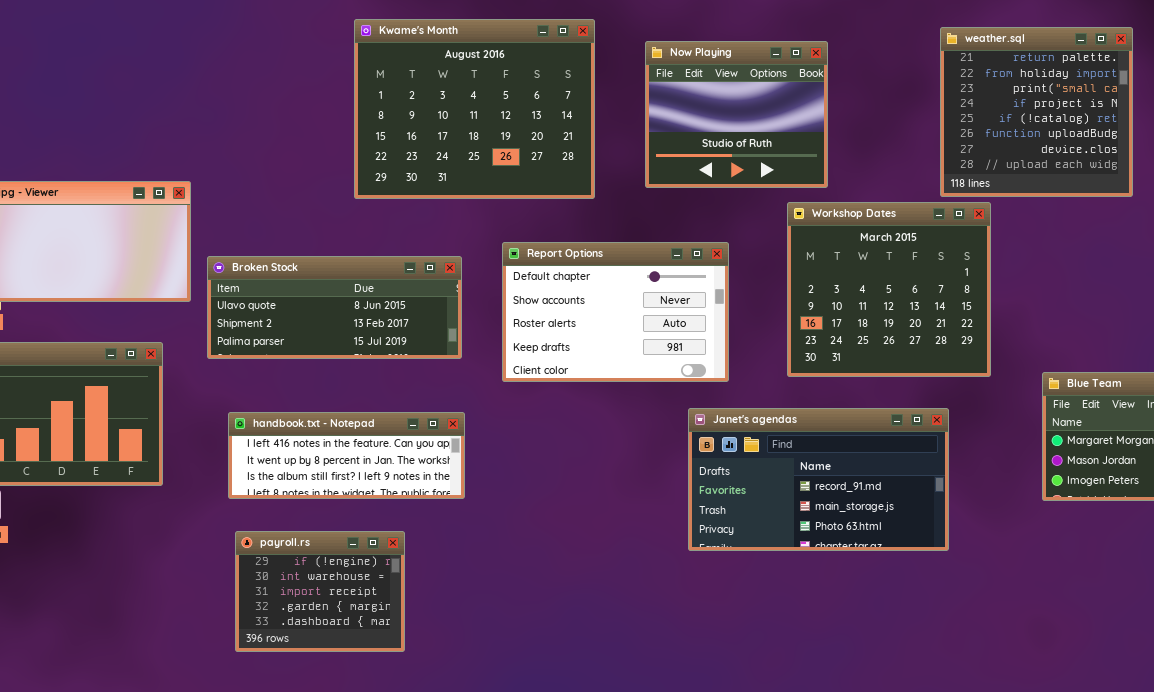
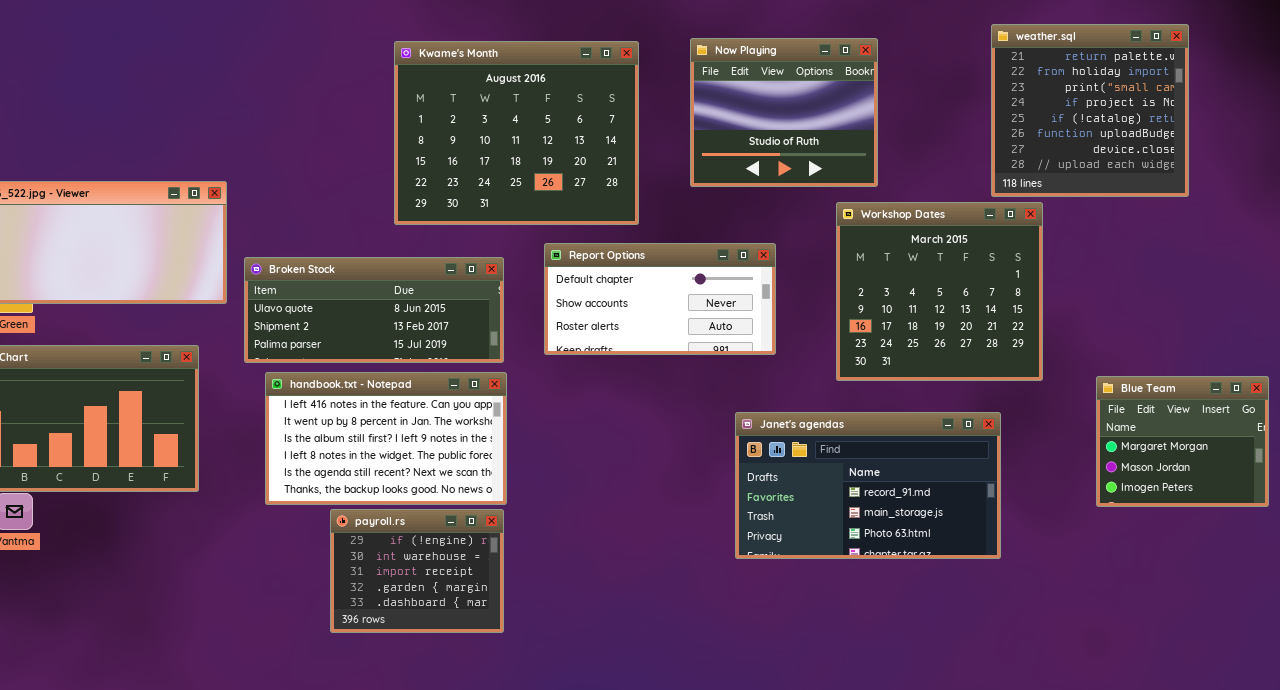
Kwame's Month: [354,19,595,199] -> [394,41,639,225], moved
Report Options: [502,242,729,382] -> [544,243,776,355], resized
handbook.txt - Notepad: [228,412,465,499] -> [265,372,507,505], resized
payroll.rs: [235,531,405,652] -> [330,509,504,633], moved

